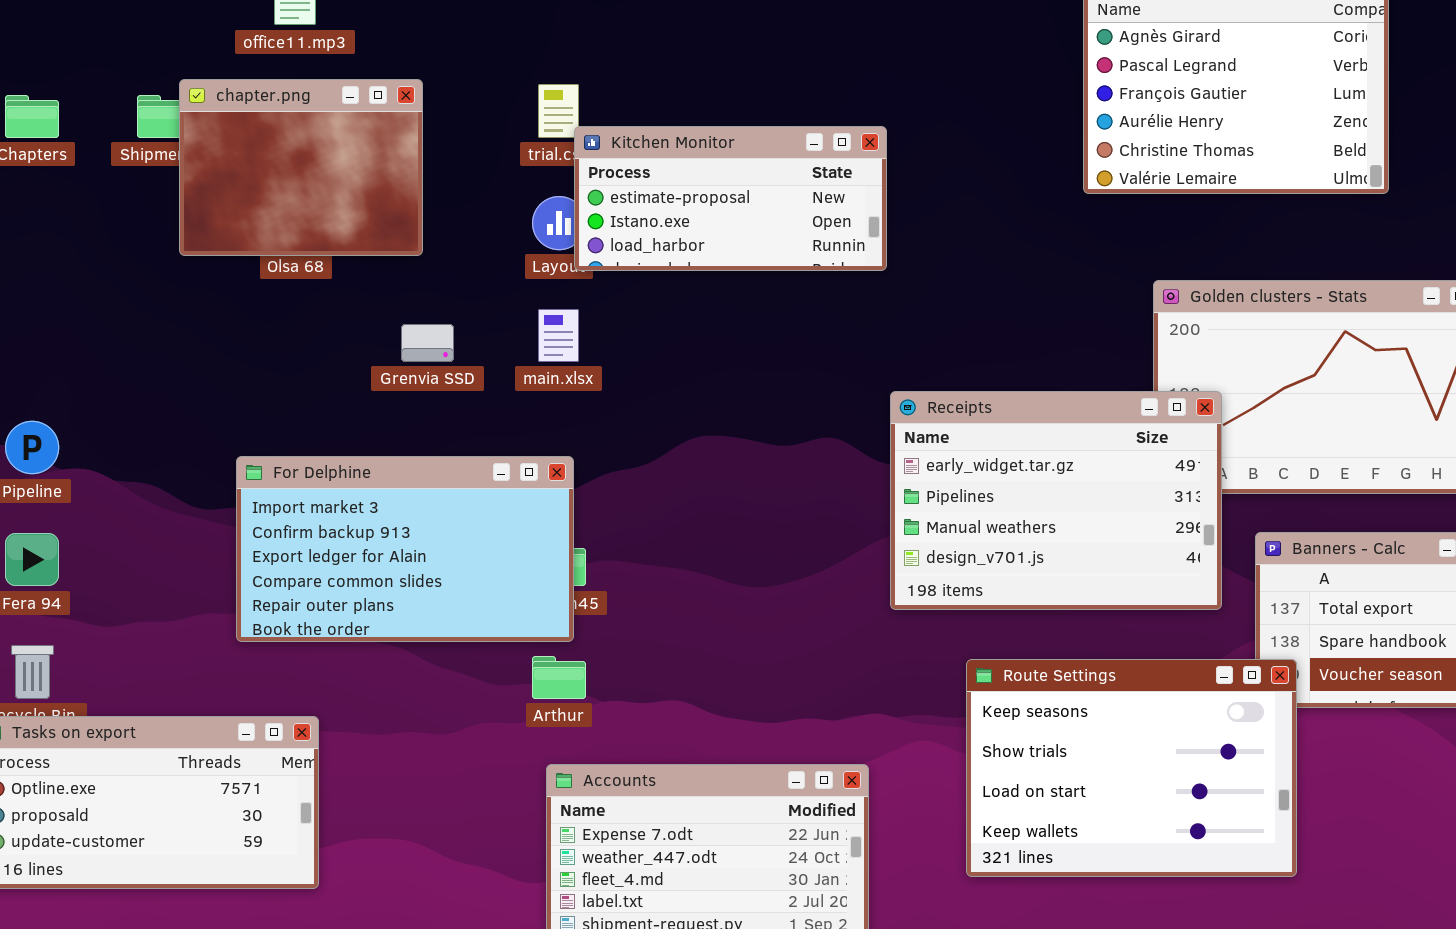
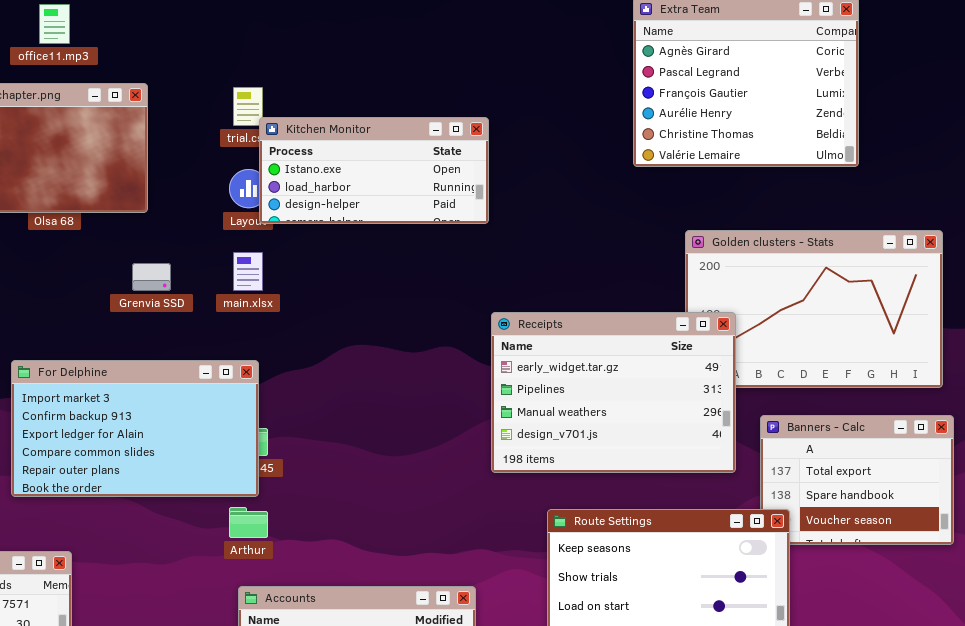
Kitchen Monitor: [574,126,887,271] -> [259,117,489,224], scrolled down 1 row

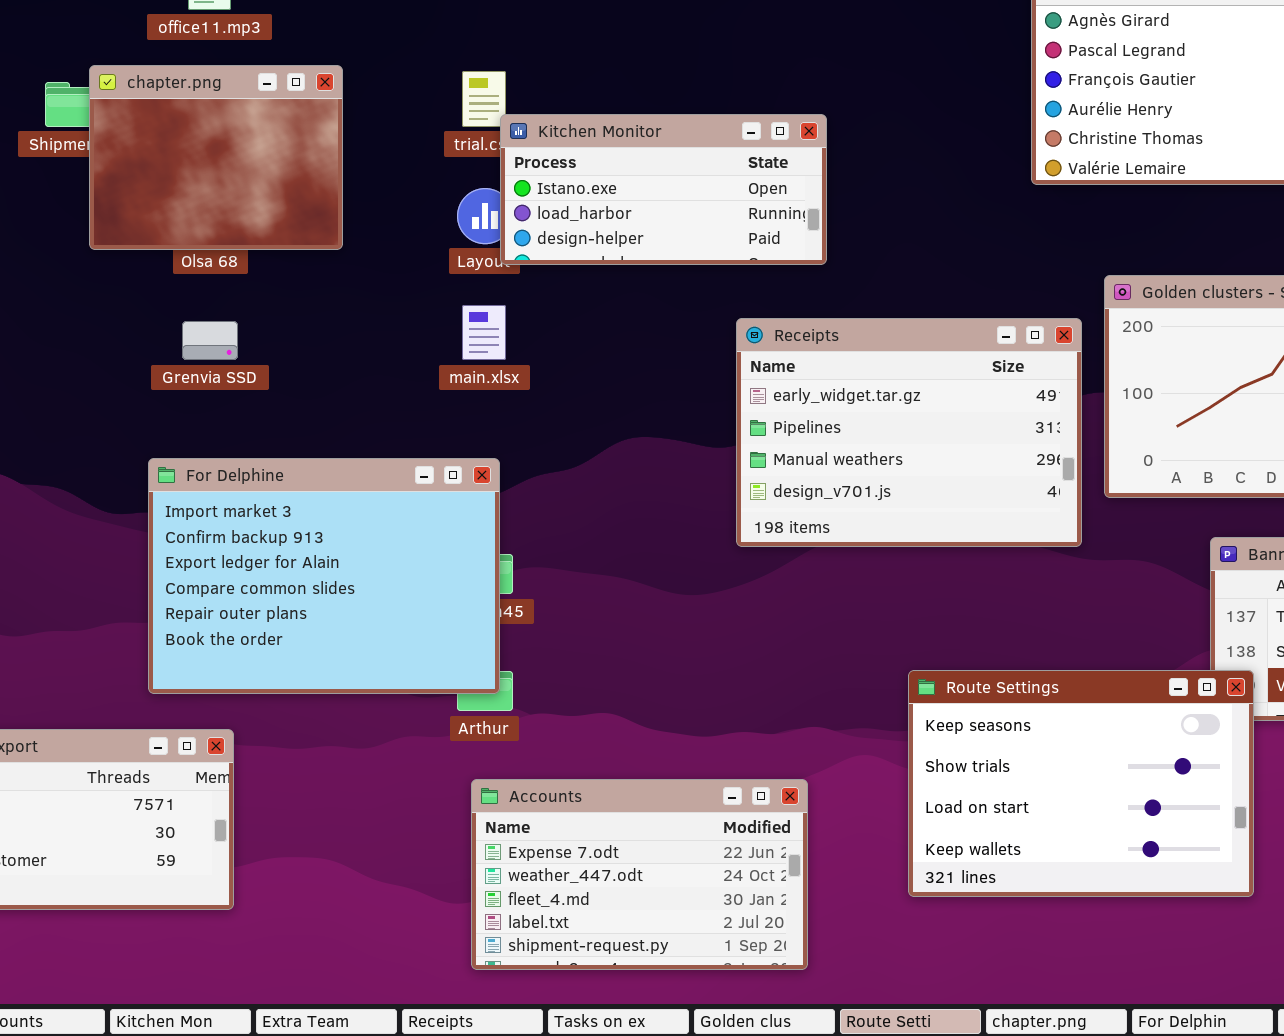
Grenvia SSD: [132,263,171,291] -> [182,321,238,360], moved
Receipts: [491,312,736,473] -> [736,318,1082,547], moved
For Delphine: [11,360,259,497] -> [148,458,500,694], resized

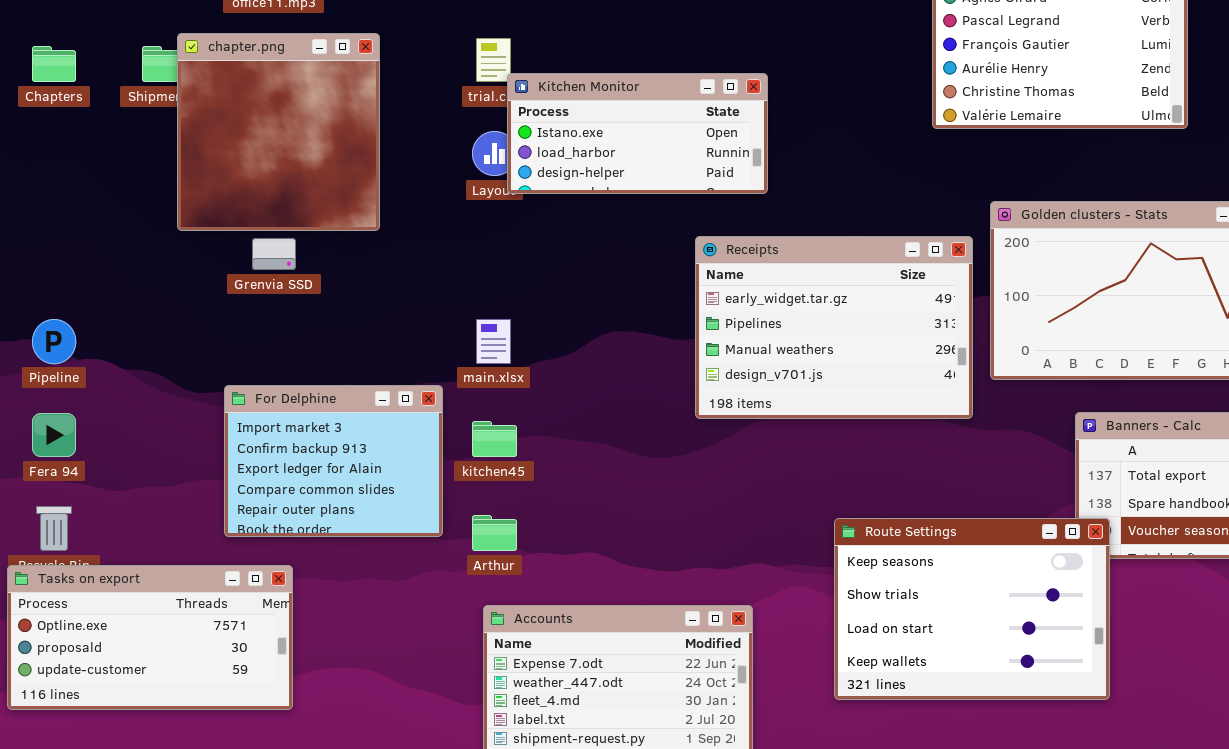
chapter.png: [89,65,343,250] -> [177,33,380,231], resized
main.xlsx: [462,305,506,360] -> [476,319,511,364], moved
For Delphine: [148,458,500,694] -> [224,385,443,537], resized

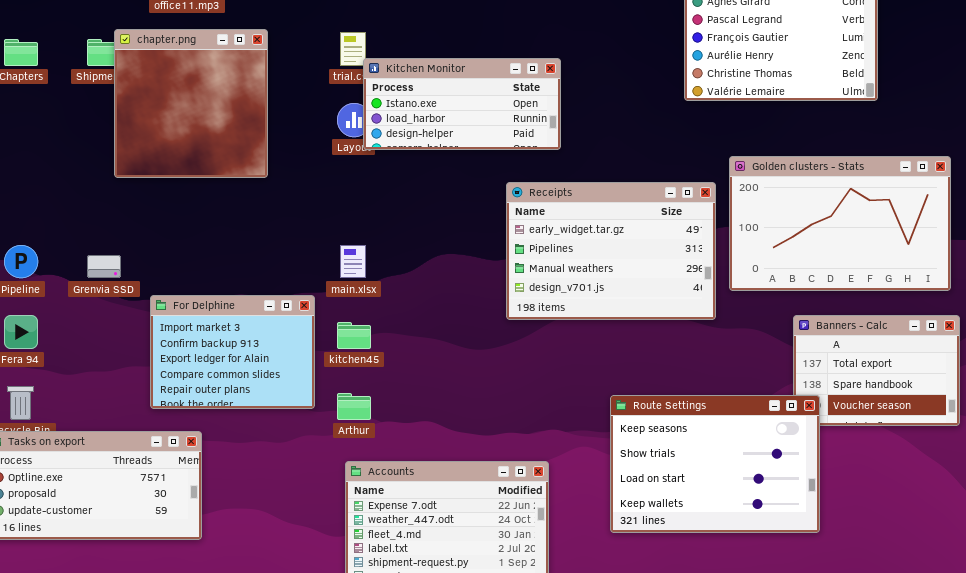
Grenvia SSD: [252,238,296,270] -> [87,255,121,278], moved

